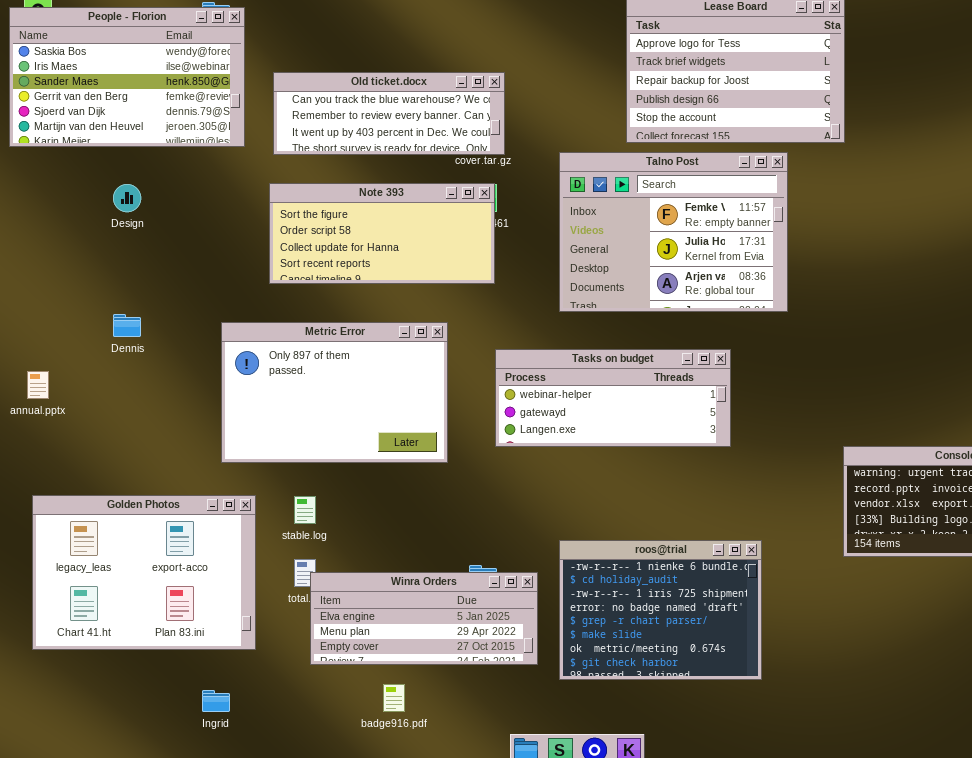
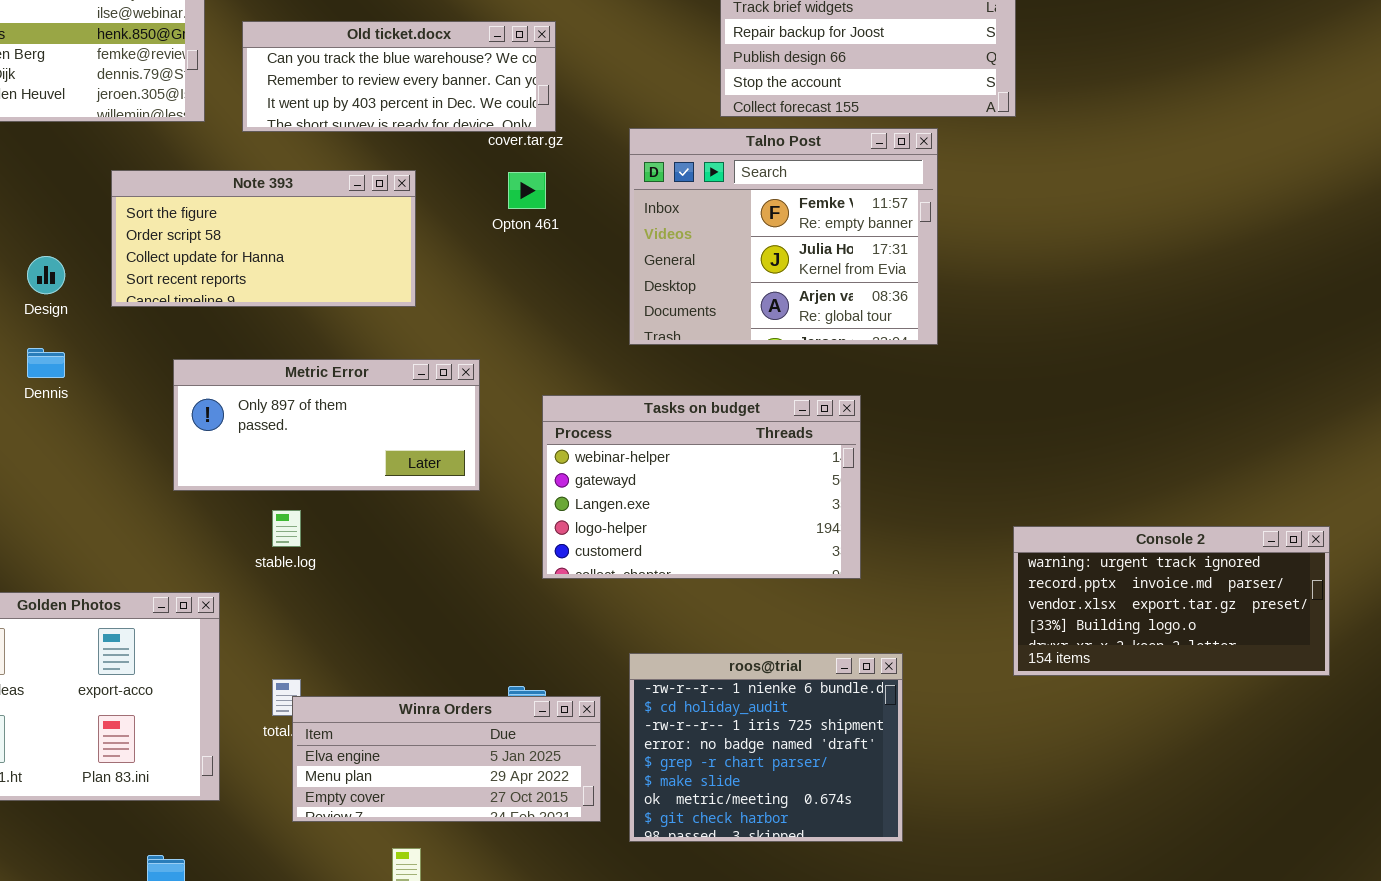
Note 393: [269,183,495,284] -> [111,170,416,307], moved
Design: [113,184,141,212] -> [27,256,65,294], moved
Metric Error: [221,322,448,463] -> [173,359,480,491], resized
Tasks on budget: [495,349,731,447] -> [542,395,861,579], resized
stable.log: [294,496,316,524] -> [272,510,301,547], moved

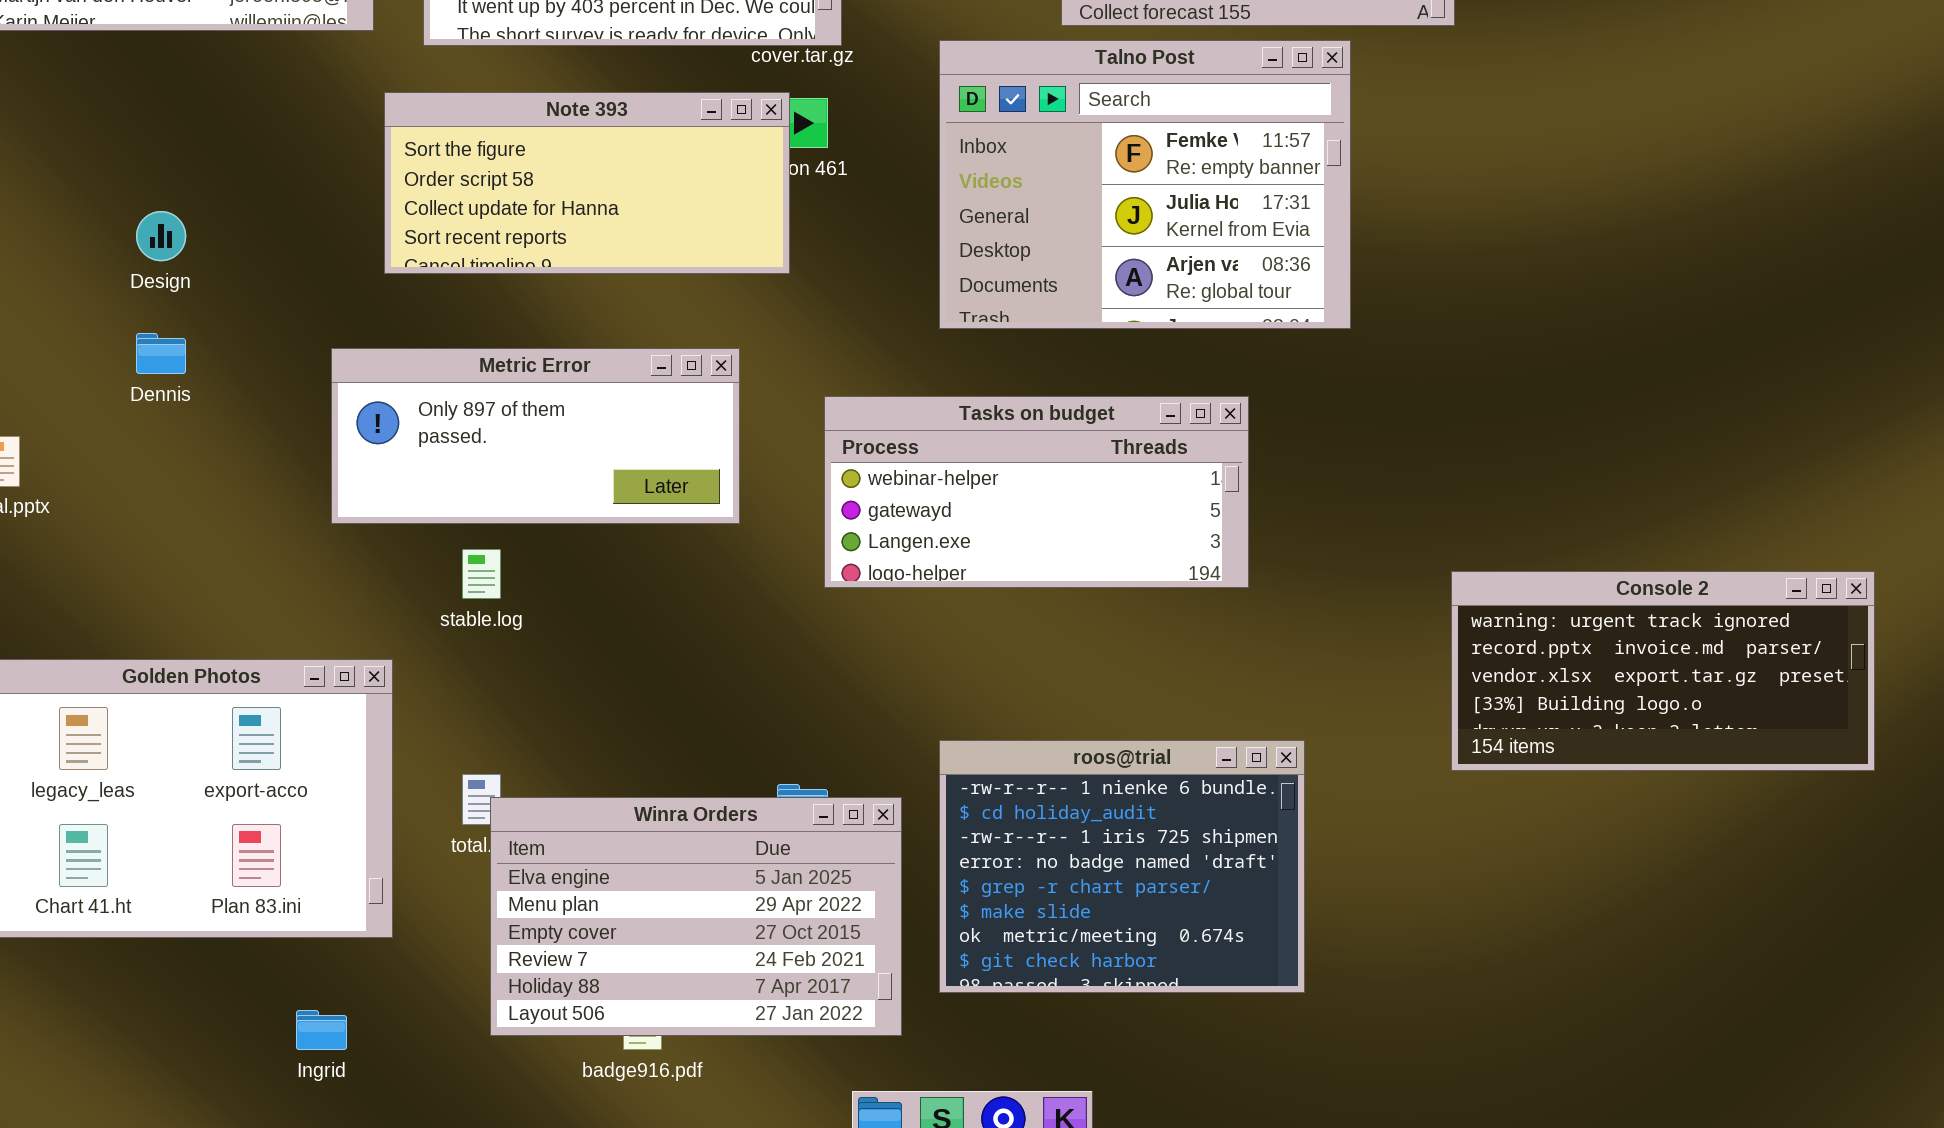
Note 393: [111,170,416,307] -> [384,92,790,274], moved
Tasks on budget: [542,395,861,579] -> [824,396,1249,588], resized
Winra Orders: [292,696,601,822] -> [490,797,902,1036], resized

